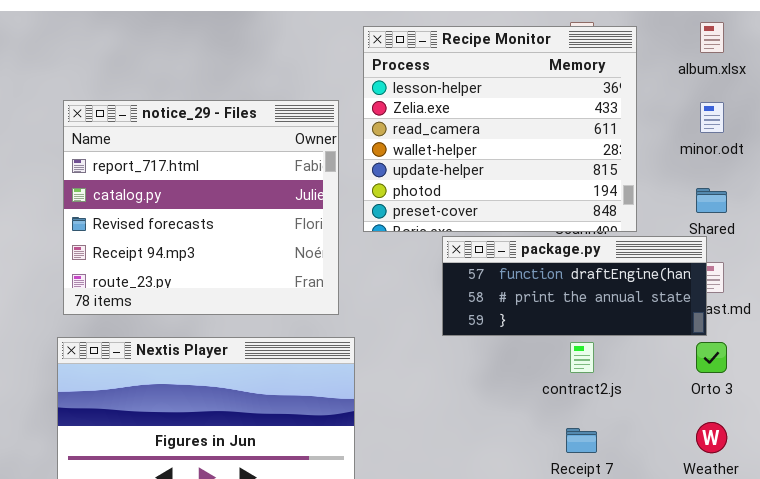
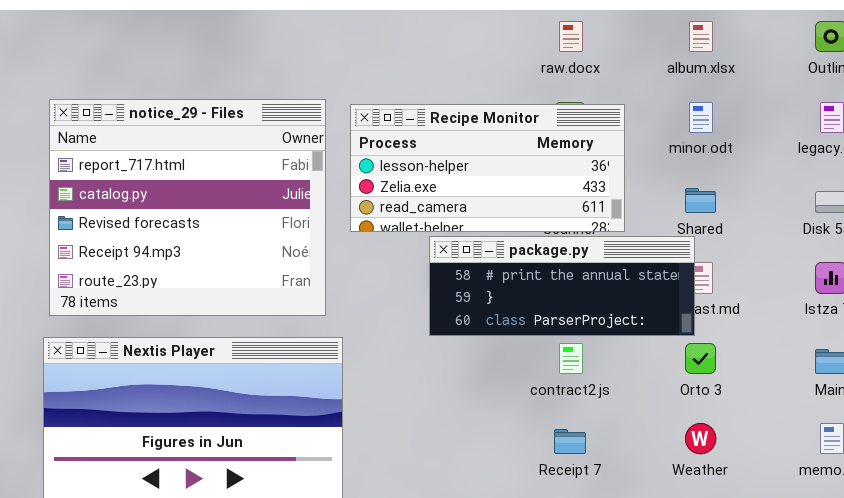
Recipe Monitor: [363,26,637,232] -> [350,104,625,232], resized
package.py: [442,236,707,336] -> [429,236,695,336], scrolled down 1 row

